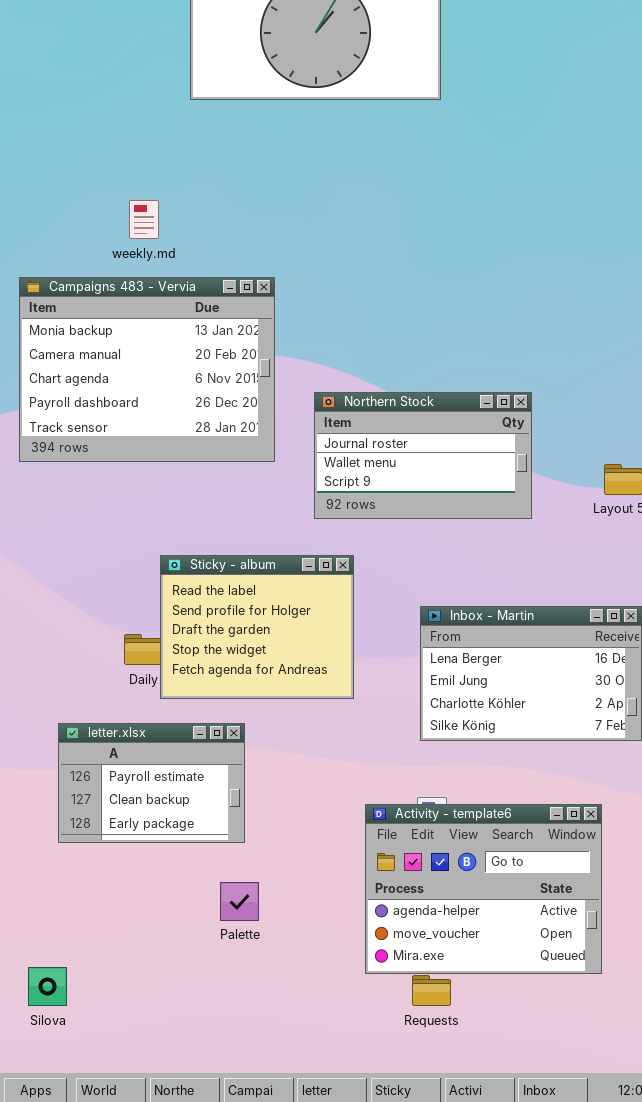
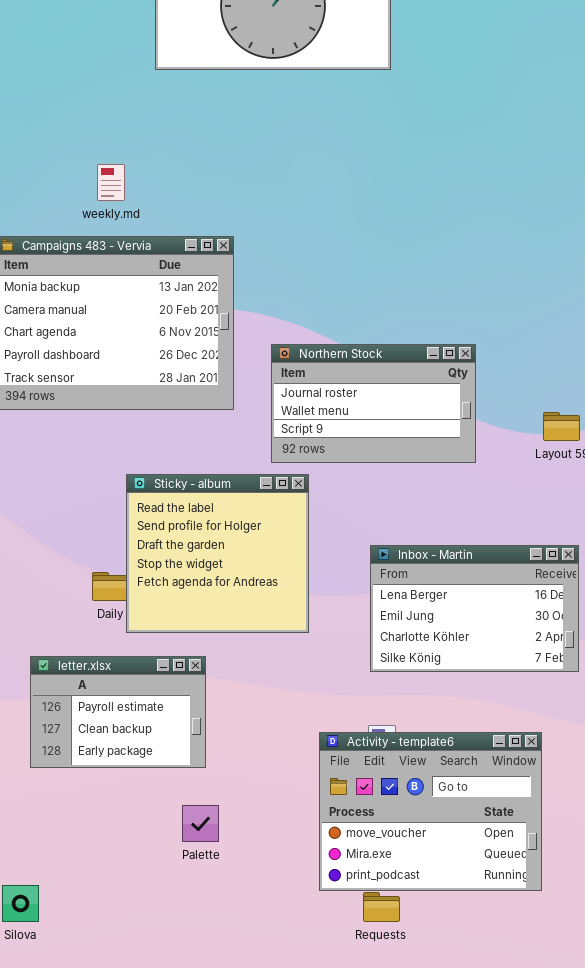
Sticky - album: [160,555,354,699] -> [126,474,309,633], resized
Activity - template6: [365,804,602,974] -> [319,732,542,891], scrolled down 1 row

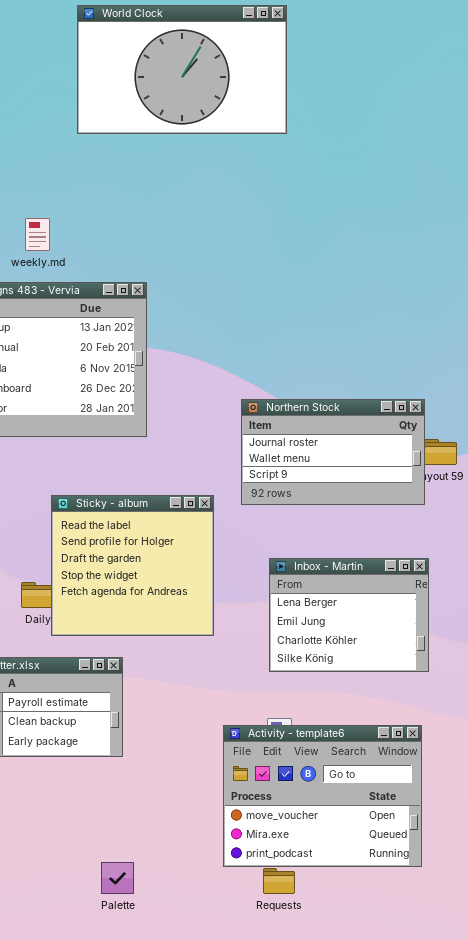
Northern Stock: [271,344,476,463] -> [241,399,425,505], moved
Inbox - Martin: [370,545,579,672] -> [269,558,429,672], resized
Palette: [182,805,219,842] -> [101,862,134,894], moved

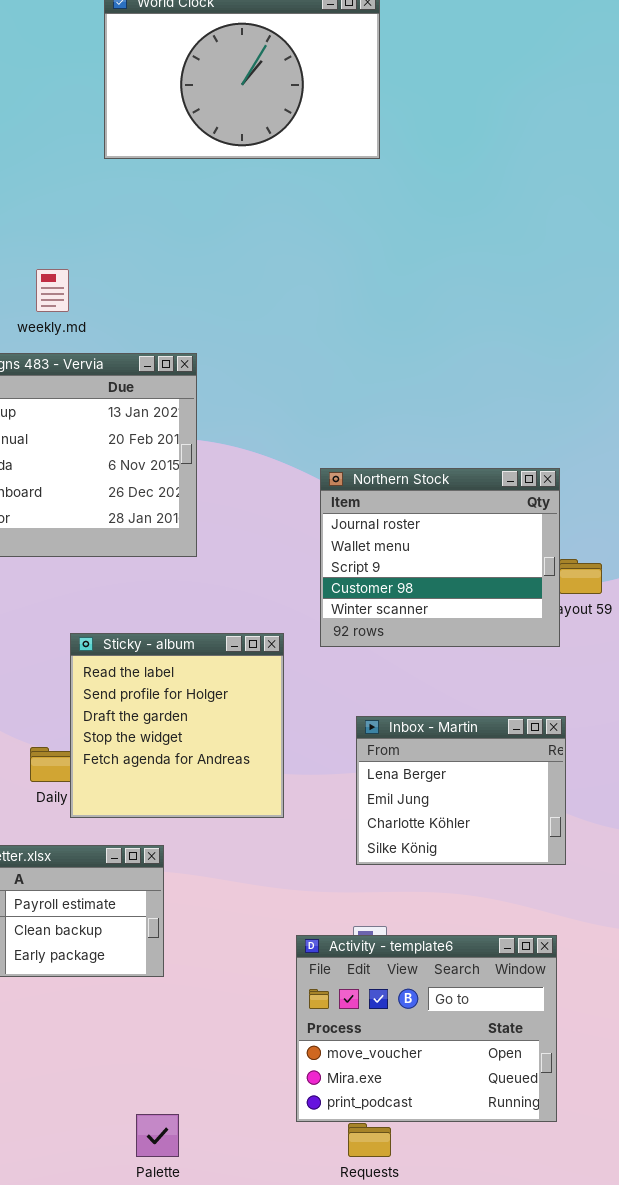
Northern Stock: [241,399,425,505] -> [320,468,560,647], resized

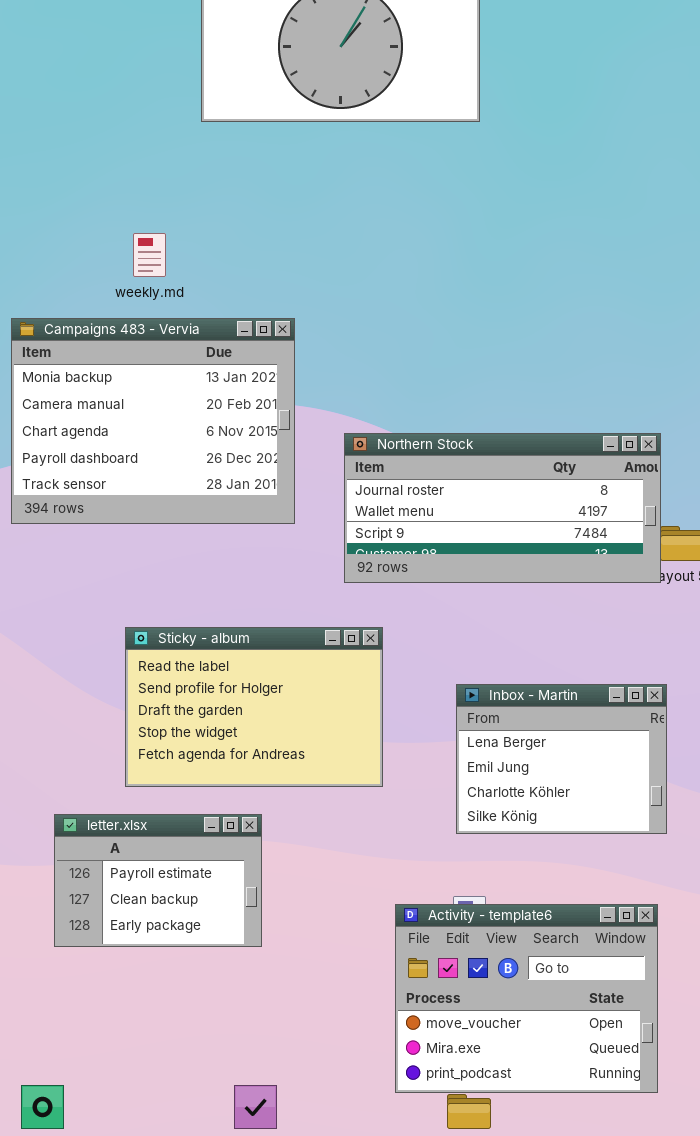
Northern Stock: [320,468,560,647] -> [344,433,661,583], resized
Sticky - album: [70,633,284,818] -> [125,627,383,787], resized

